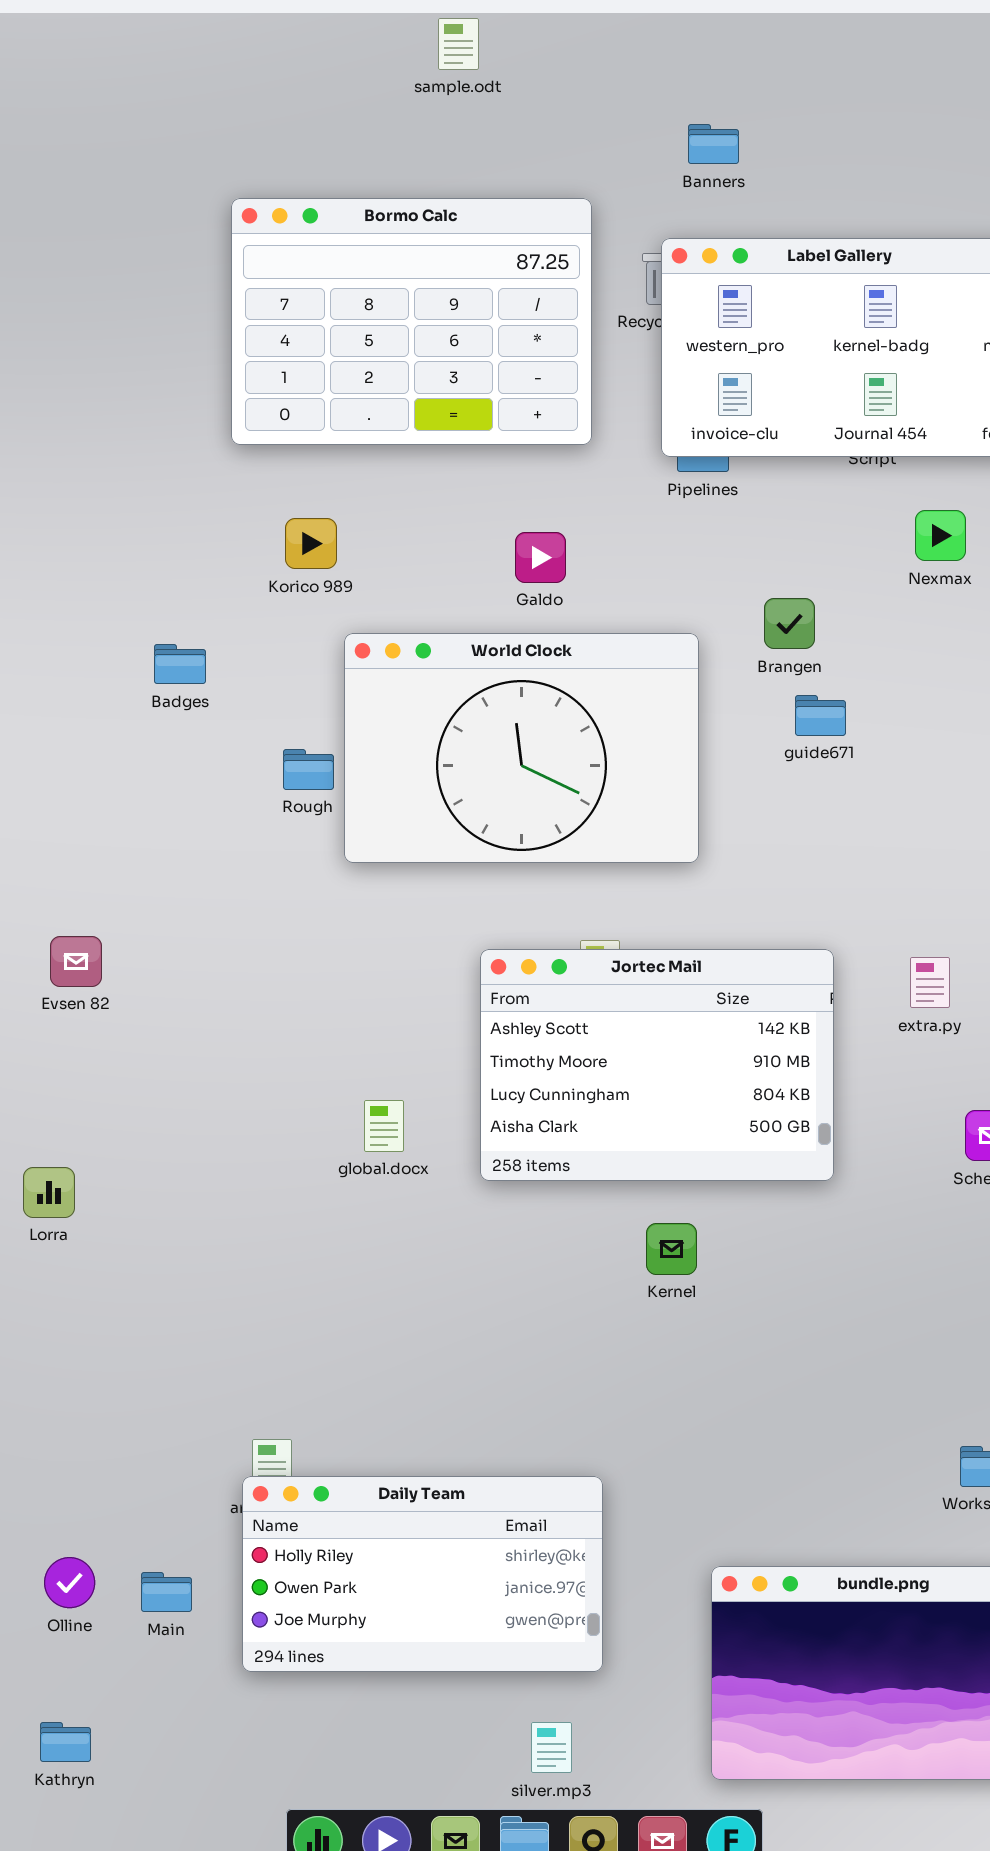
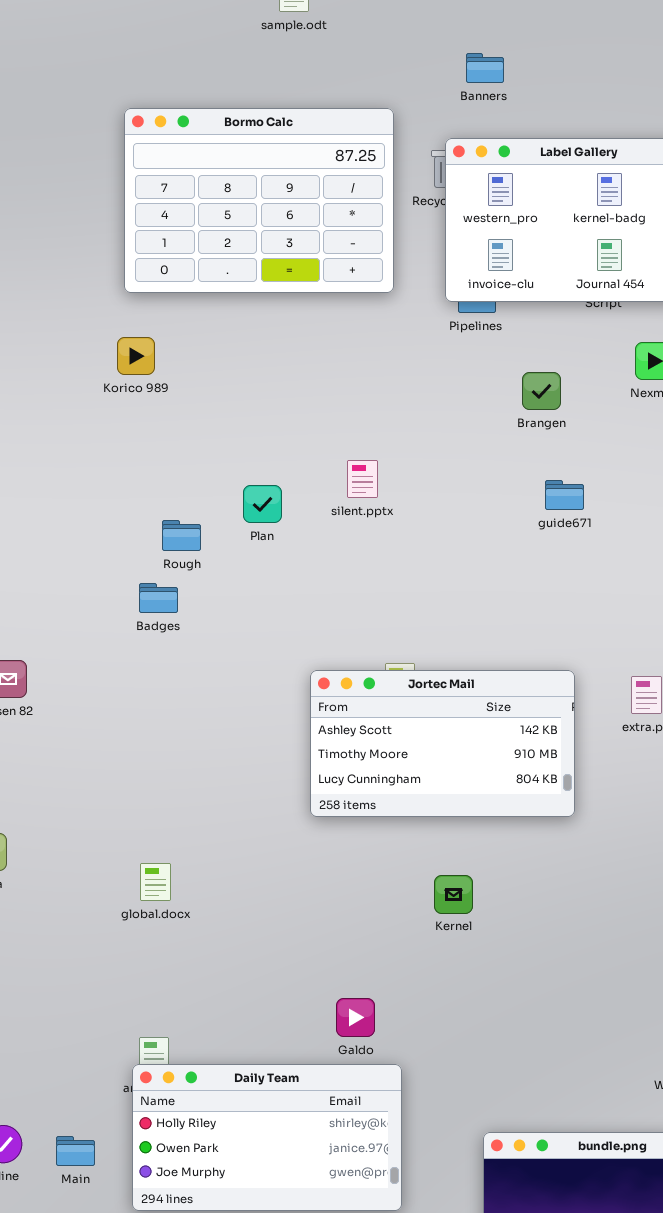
Korico 989: [285,518,337,569] -> [117,337,155,375], moved
Galdo: [515,532,566,583] -> [336,998,375,1037], moved
Brangen: [764,598,815,649] -> [522,372,561,410], moved
World Clock: [344,633,699,863] -> none, closed
Badges: [154,644,206,684] -> [139,583,178,613], moved
Jortec Mail: [480,949,834,1181] -> [310,670,575,817], resized
global.docx: [364,1100,404,1152] -> [140,863,171,901], moved

